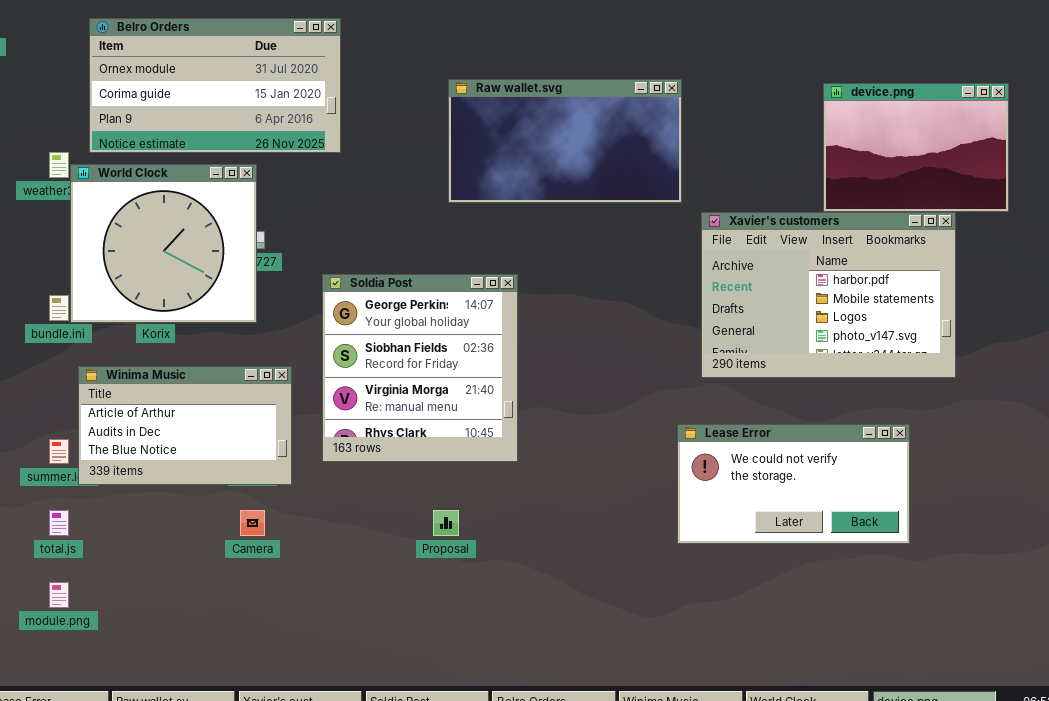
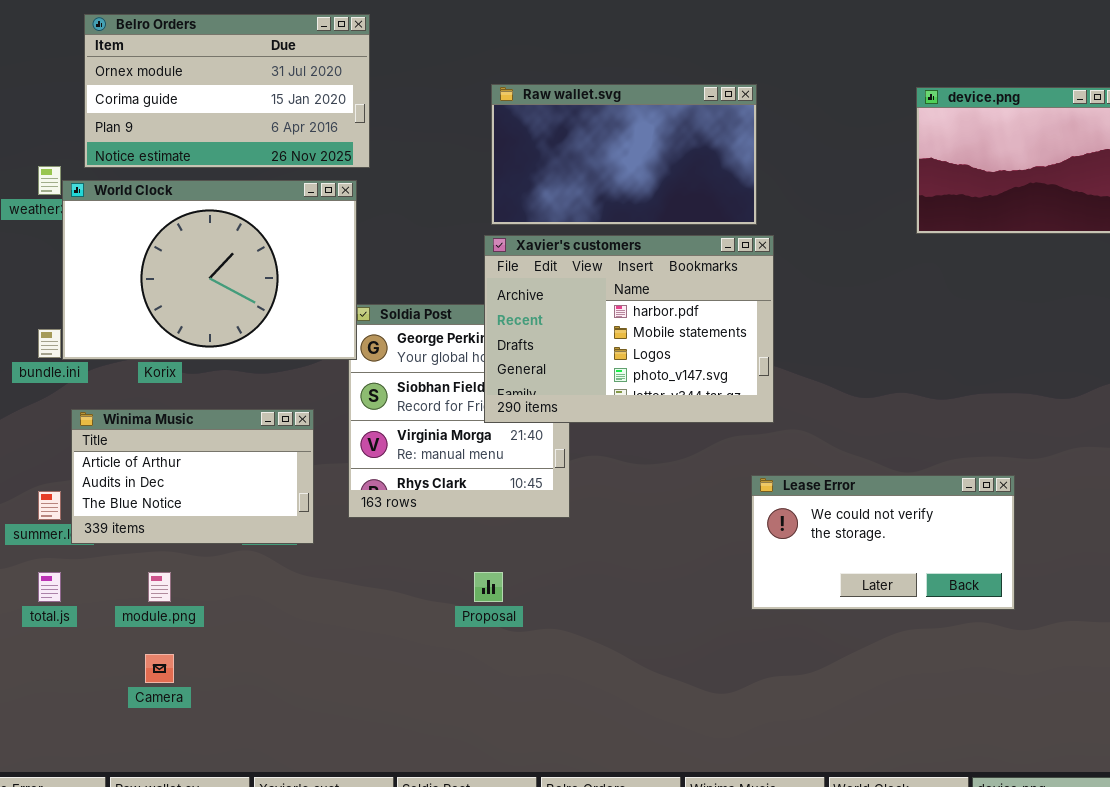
World Clock: [70,164,257,323] -> [62,180,357,360], resized
Xavier's customers: [701,212,956,378] -> [484,235,774,423], moved
Camera: [240,510,265,536] -> [145,654,174,683], moved
module.png: [49,582,69,608] -> [148,572,171,602], moved

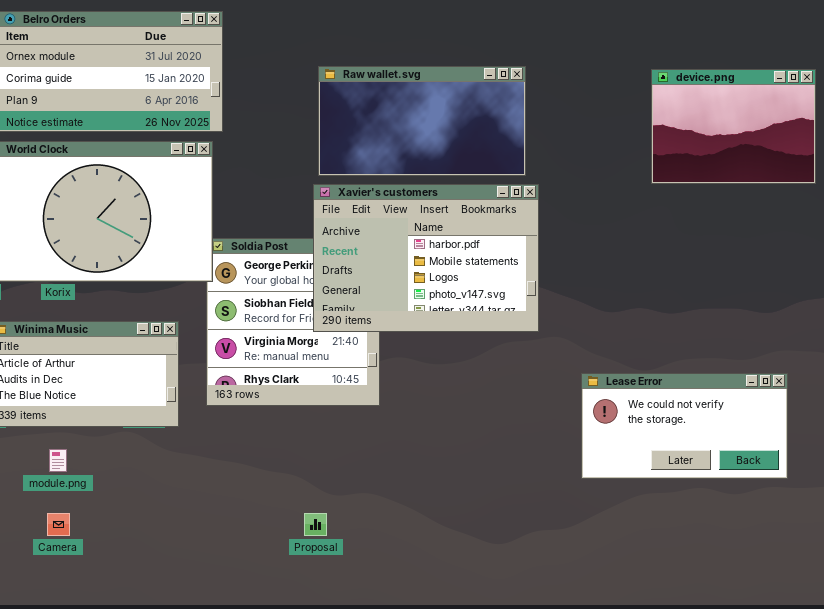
Lease Error: [751,475,1015,610] -> [581,373,788,479], moved
Proposal: [474,572,503,602] -> [304,513,327,536], moved

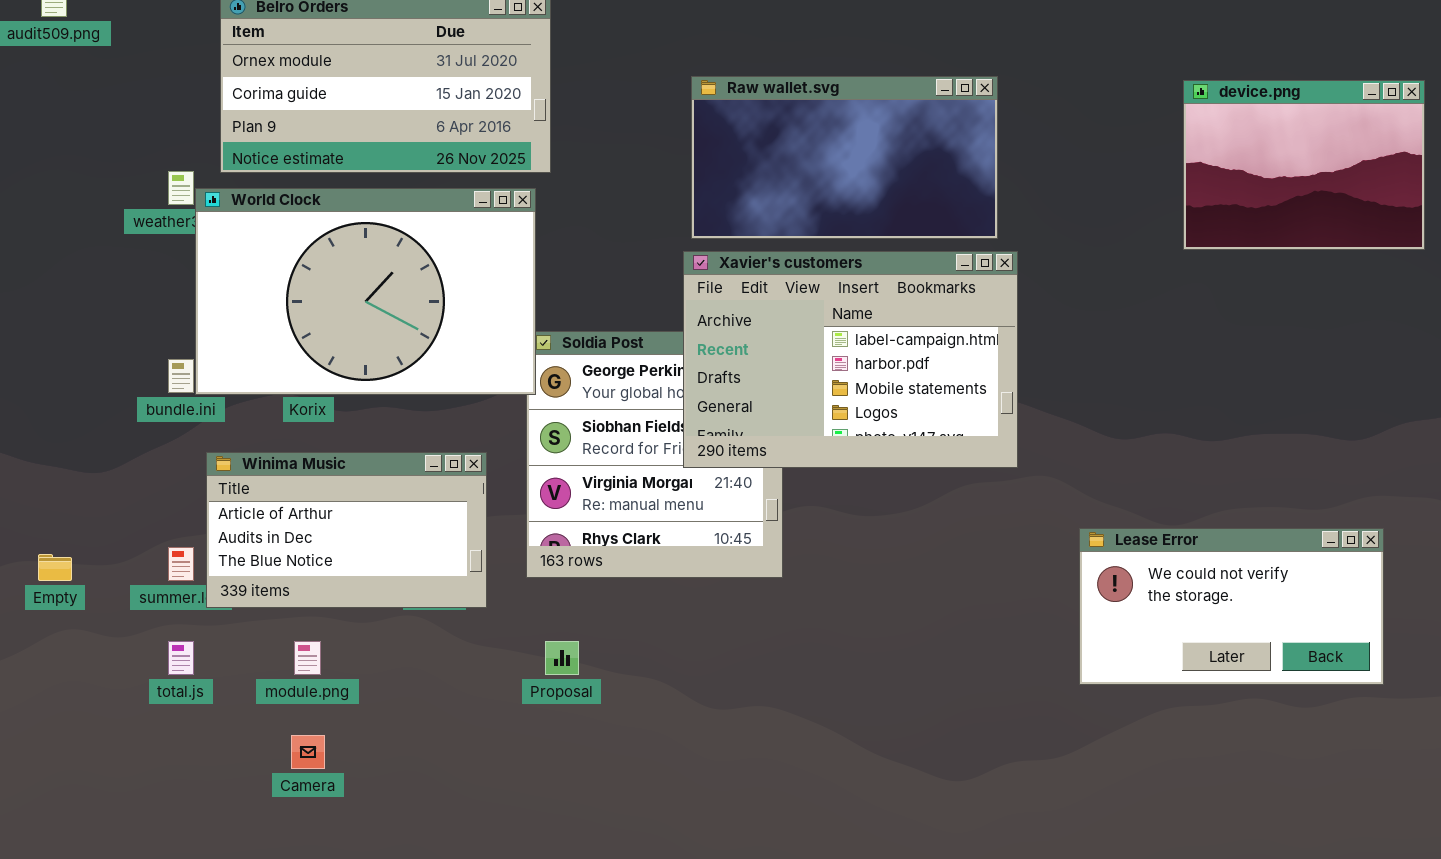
Xavier's customers: [313,184,539,332] -> [683,251,1018,468], scrolled up 1 row
Proposal: [304,513,327,536] -> [545,641,579,675], moved

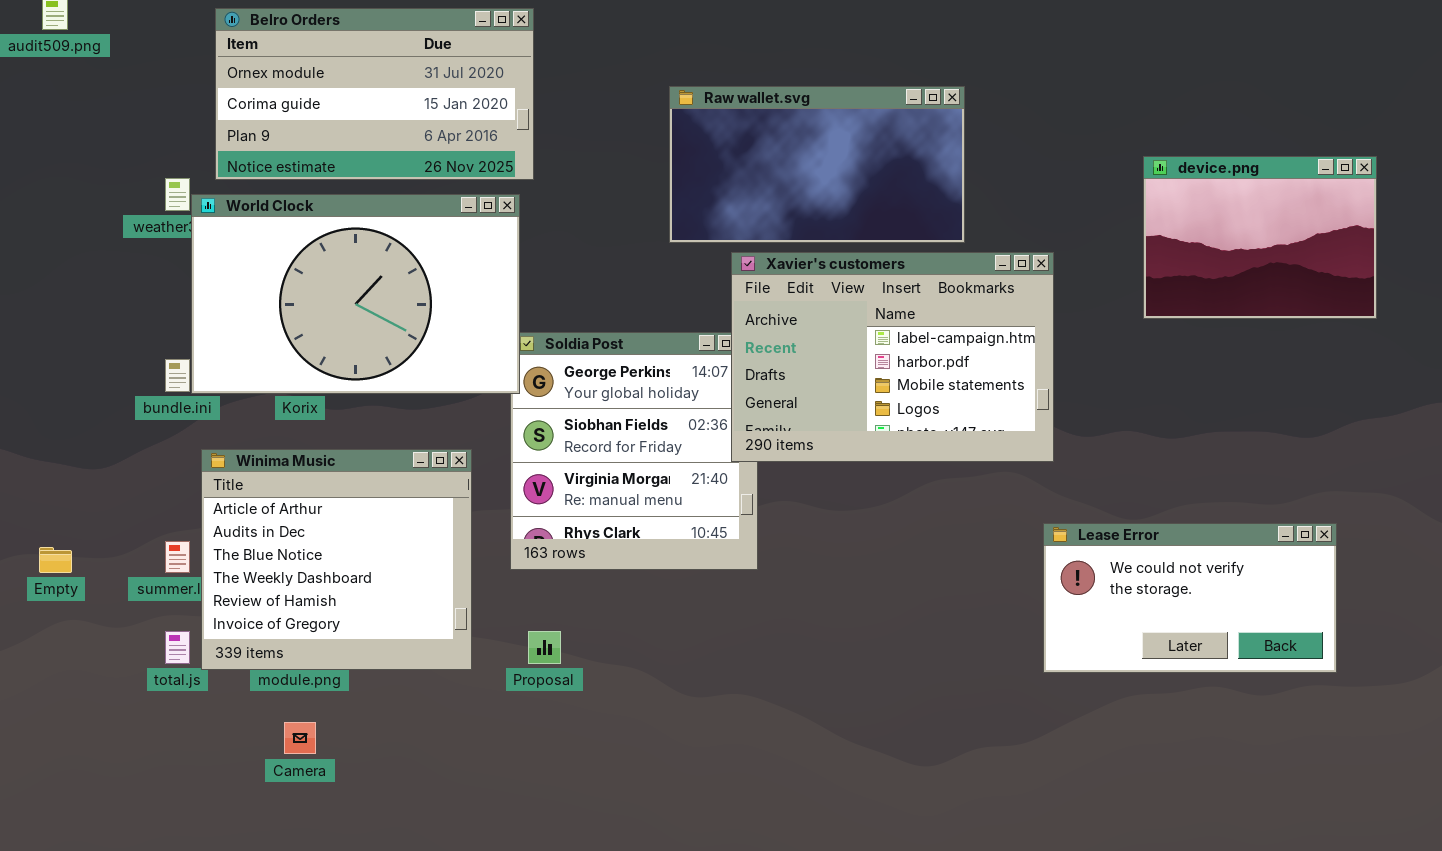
device.png: [1183,80,1425,250] -> [1143,156,1377,319], moved
Xavier's customers: [683,251,1018,468] -> [731,252,1054,462], moved
Winima Music: [206,452,487,608] -> [201,449,472,670], resized

